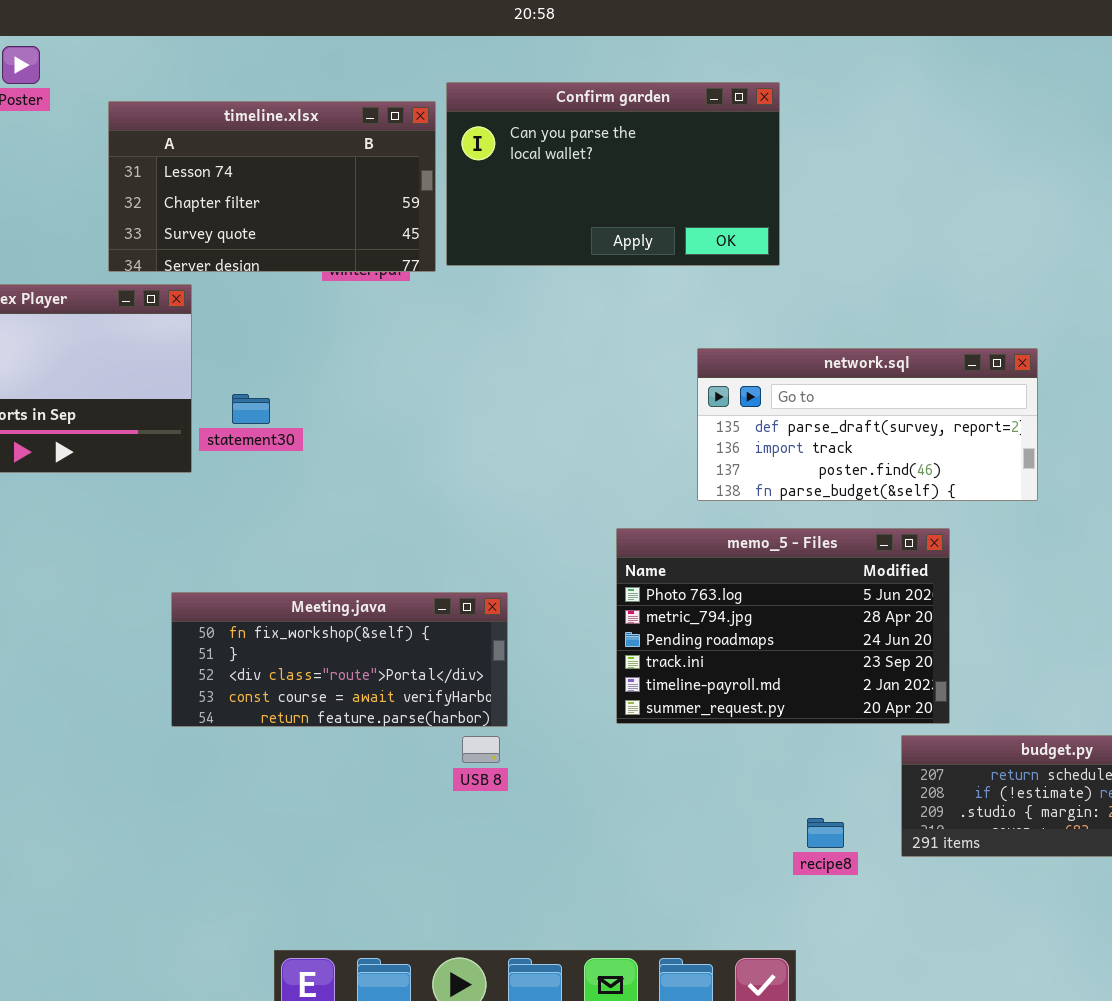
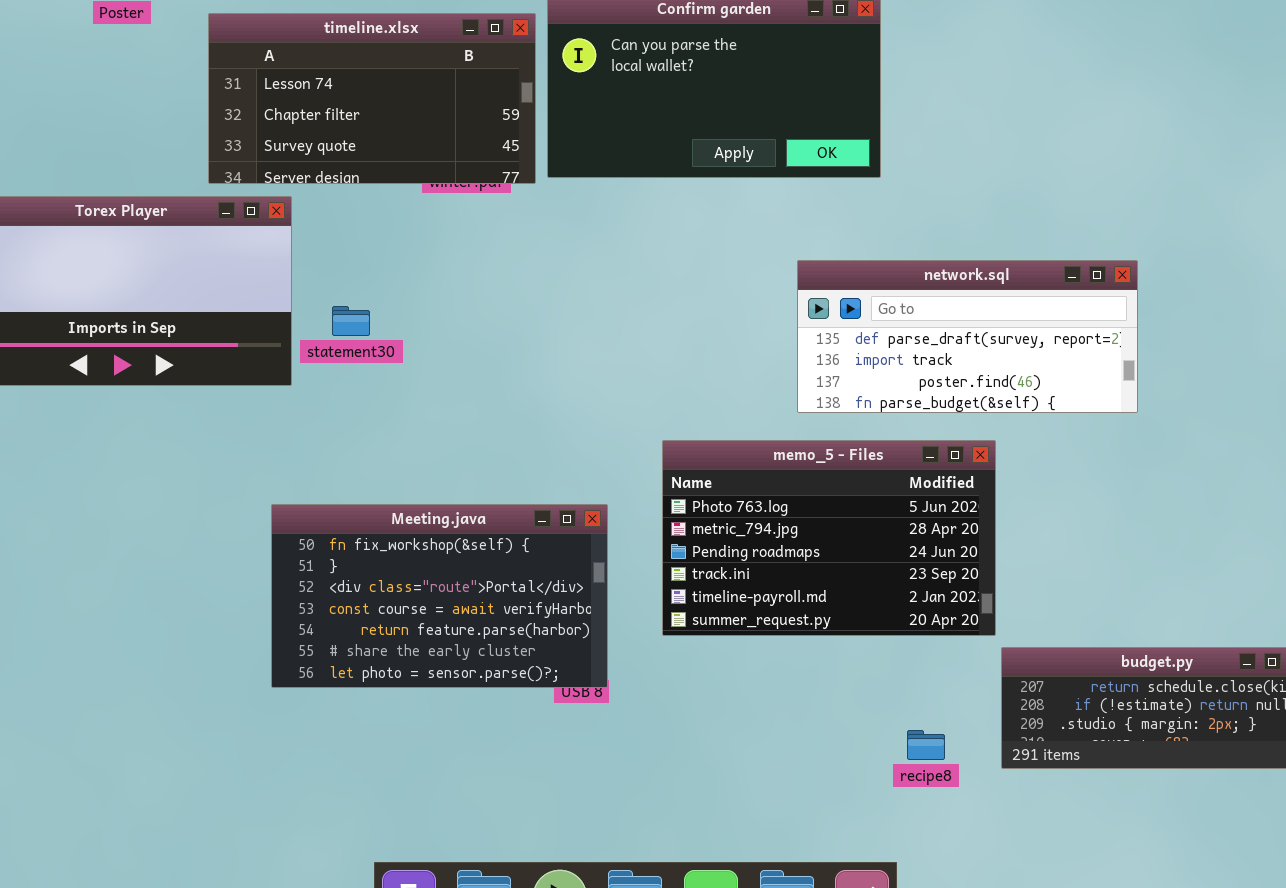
memo_5 - Files: [616,528,950,724] -> [662,440,996,636], moved
Meeting.java: [171,592,508,727] -> [271,504,608,688], resized

